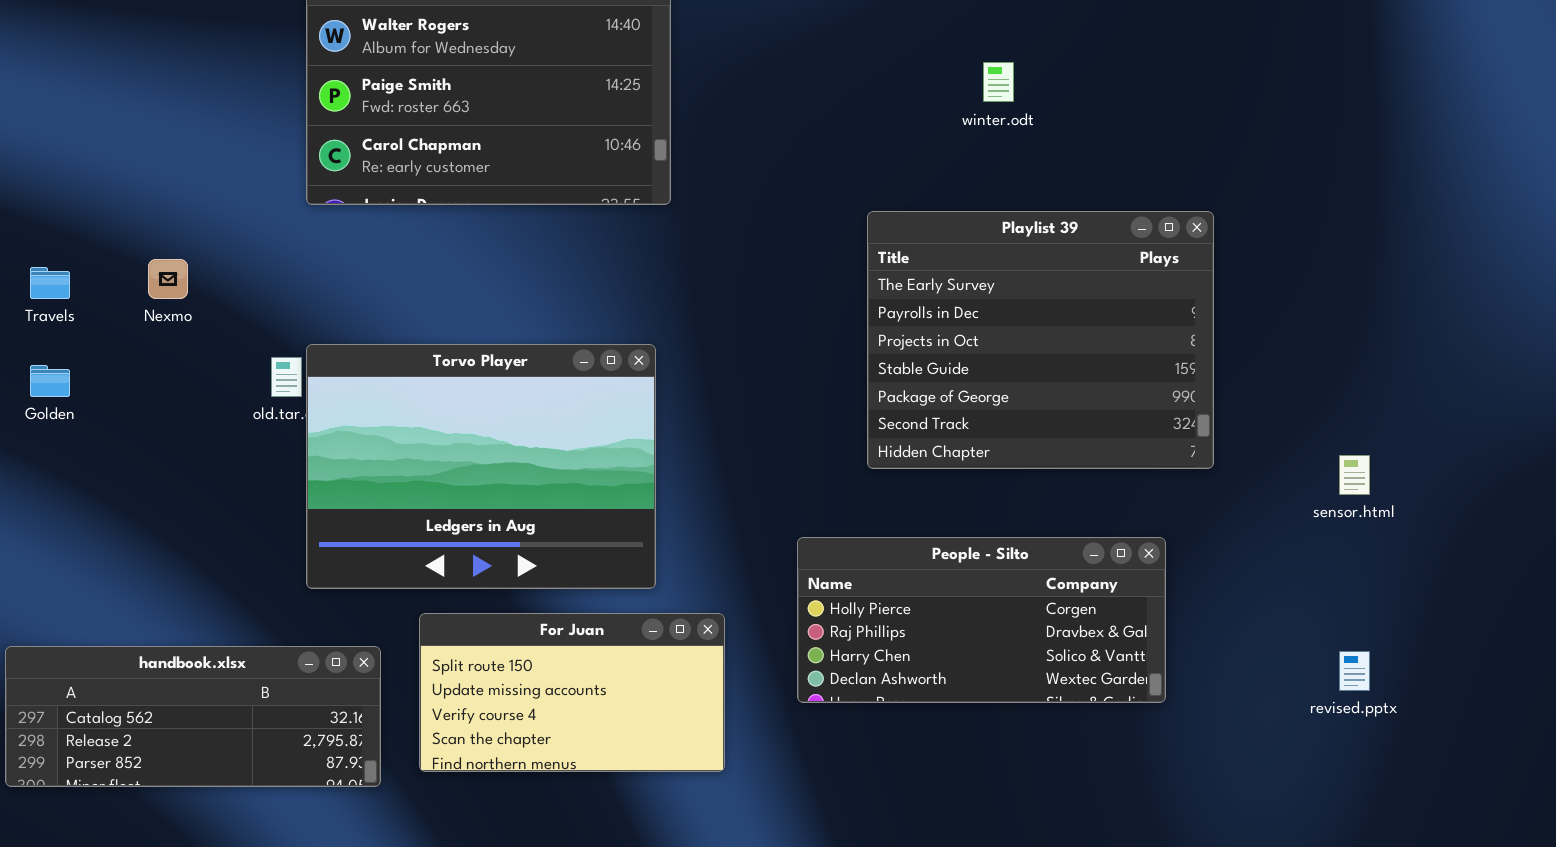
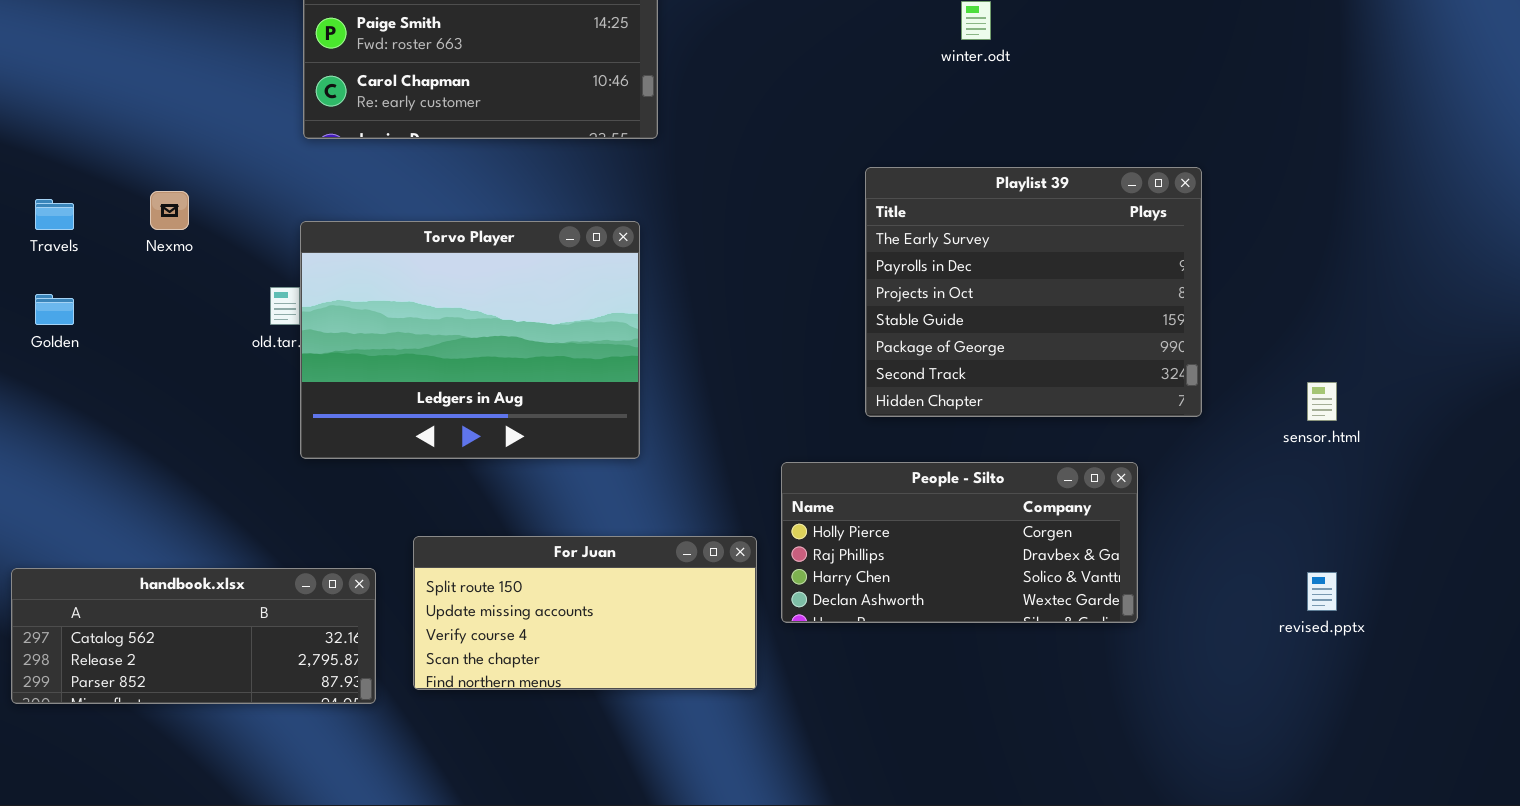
Playlist 39: [867,211,1214,469] -> [865,167,1202,417], moved
Torvo Player: [306,344,656,589] -> [300,221,640,459], moved
For Juan: [419,613,725,772] -> [413,536,757,690], resized

